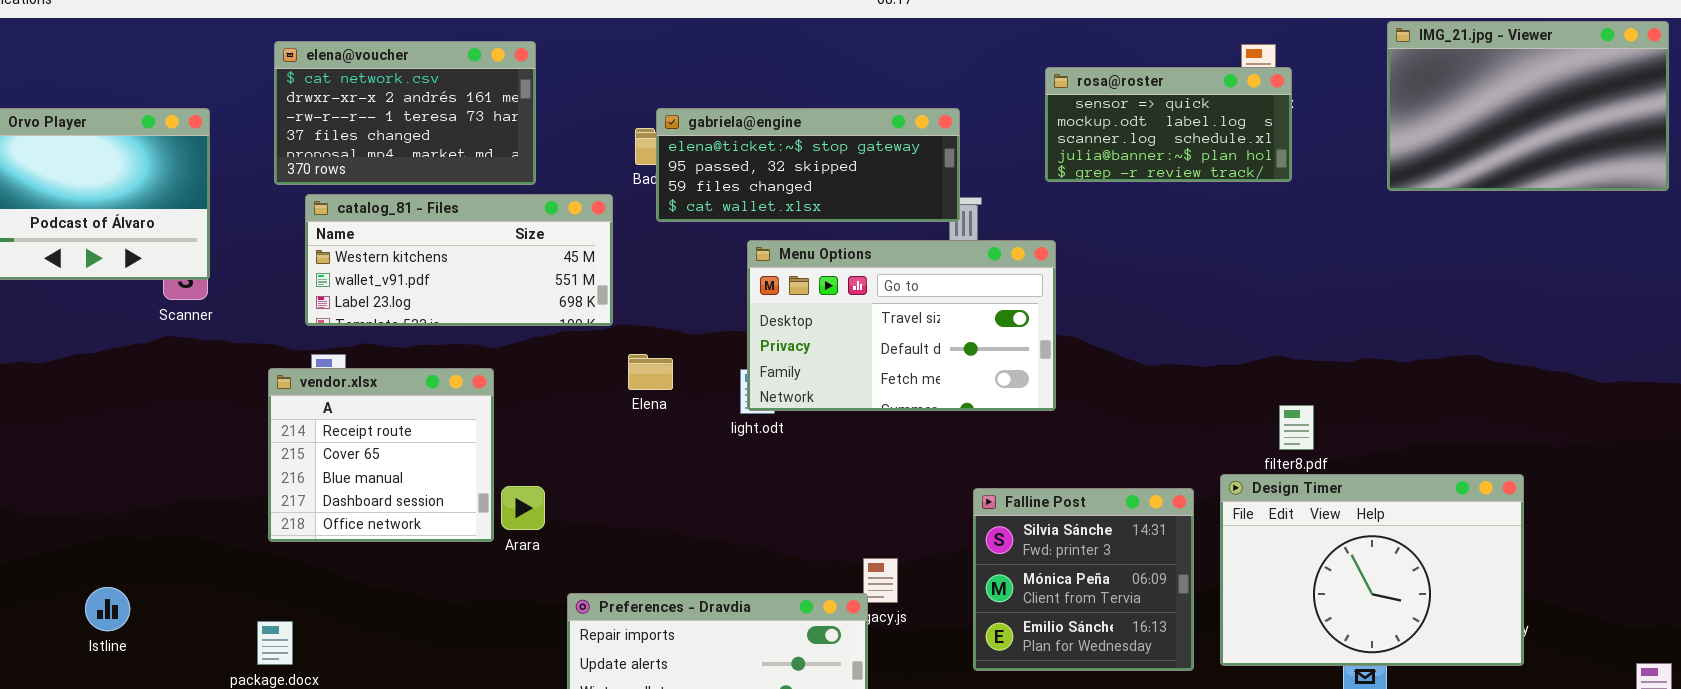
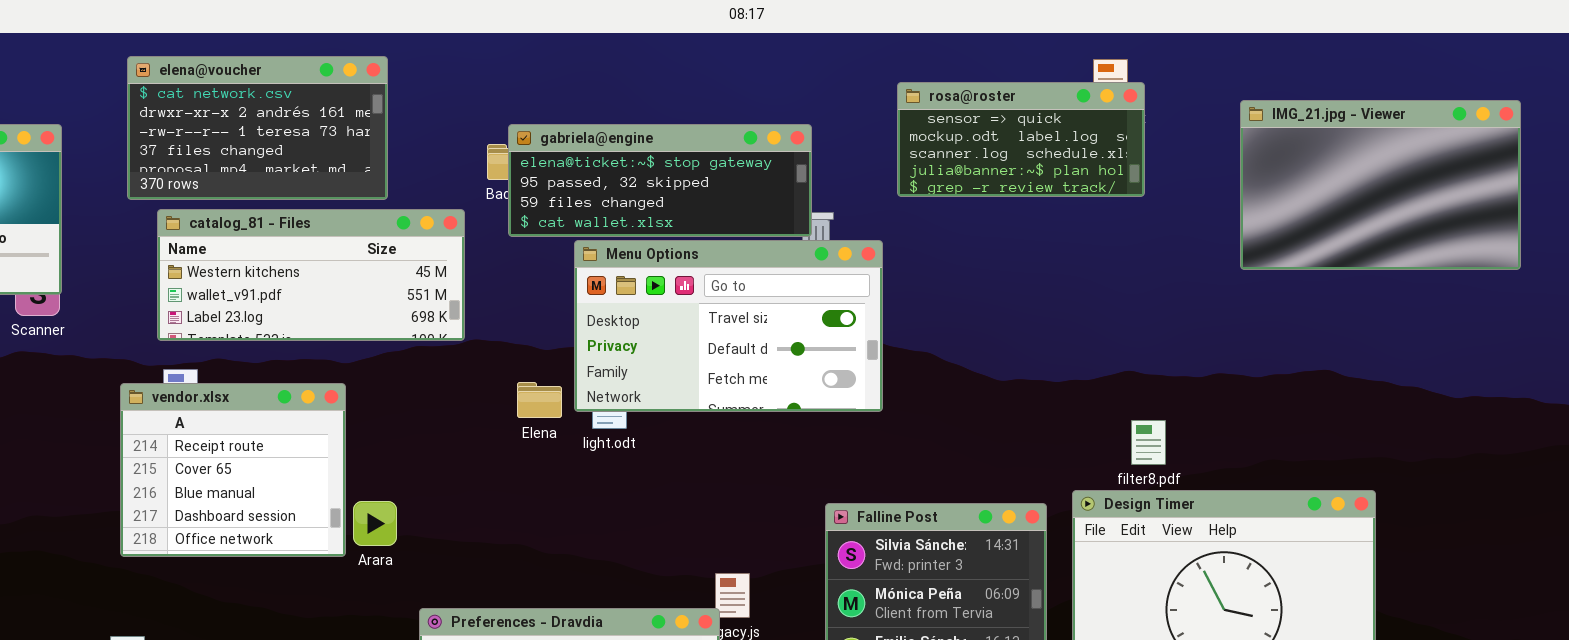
IMG_21.jpg - Viewer: [1387,21,1669,191] -> [1240,100,1521,270], moved
Menu Options: [747,240,1056,411] -> [574,240,883,412], moved
Elena: [628,354,673,390] -> [517,382,562,418], moved

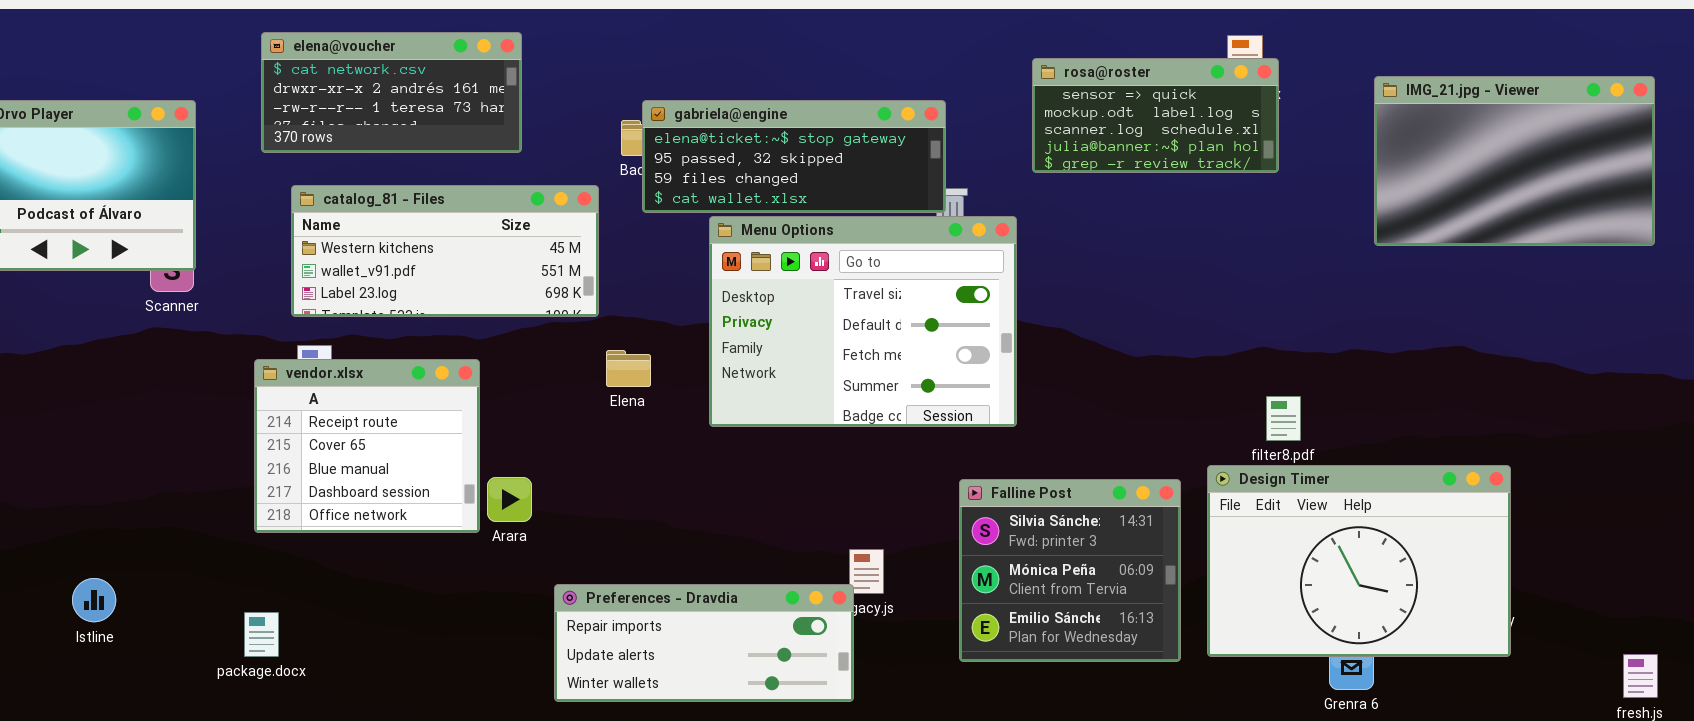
elena@voucher: [127,56,388,200] -> [261,32,522,153], resized
Menu Options: [574,240,883,412] -> [709,216,1017,427], resized
Elena: [517,382,562,418] -> [606,350,651,387], moved

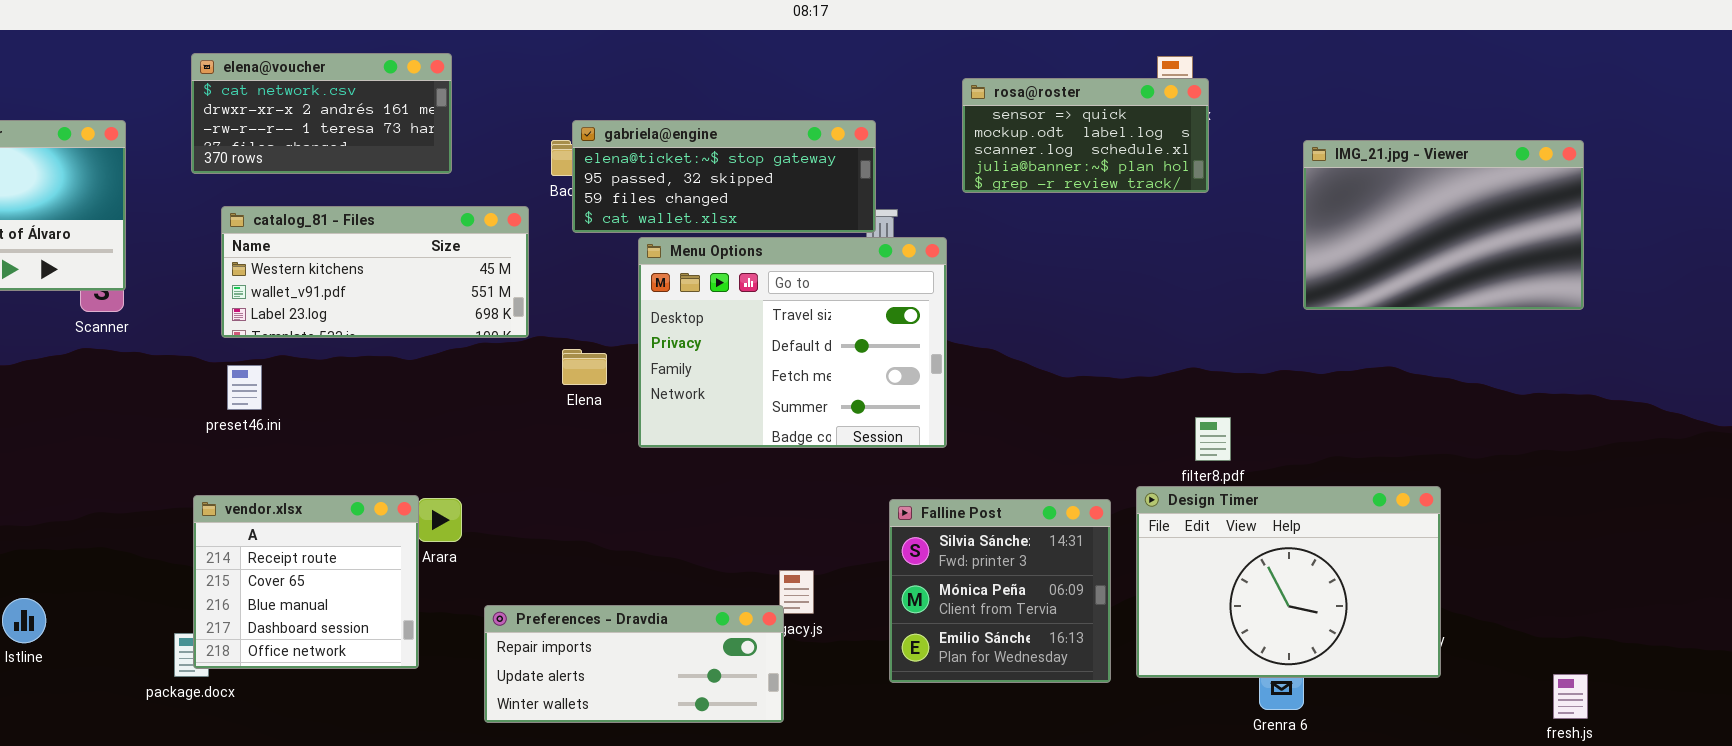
IMG_21.jpg - Viewer: [1374,76,1655,246] -> [1303,140,1584,310], moved
Elena: [606,350,651,387] -> [562,349,607,385], moved
vendor.xlsx: [254,359,480,533] -> [193,495,419,669], moved

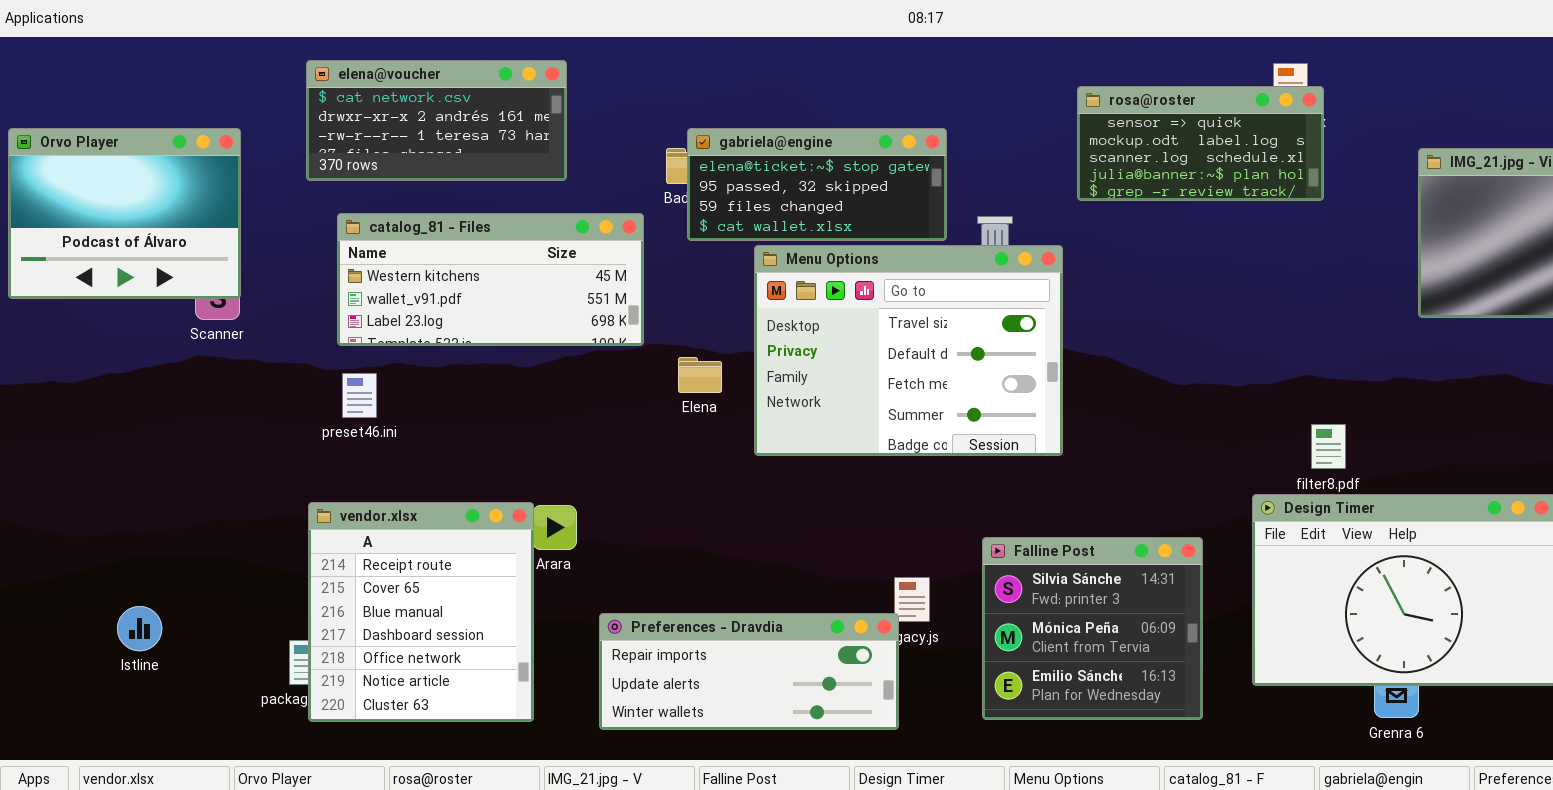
gabriela@engine: [572,120,876,233] -> [687,128,947,241], resized
vendor.xlsx: [193,495,419,669] -> [308,502,534,722], resized
Falline Post: [889,499,1111,683] -> [982,537,1203,720], moved

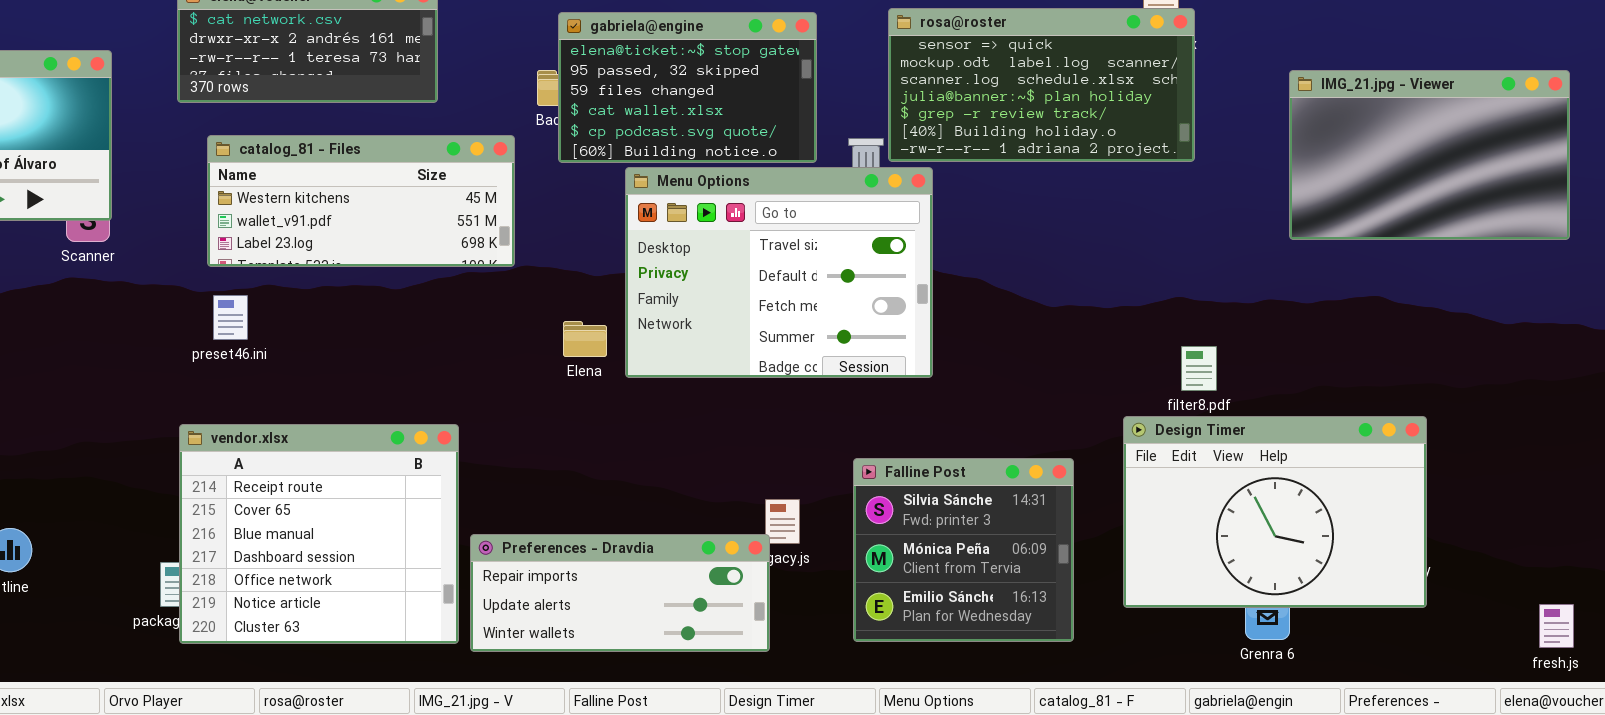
rosa@roster: [1077,86,1324,201] -> [888,8,1195,162], resized
gabriela@engine: [687,128,947,241] -> [558,12,817,163], resized
Elena: [678,357,722,393] -> [563,321,607,357], moved
vendor.xlsx: [308,502,534,722] -> [179,424,459,644], resized

